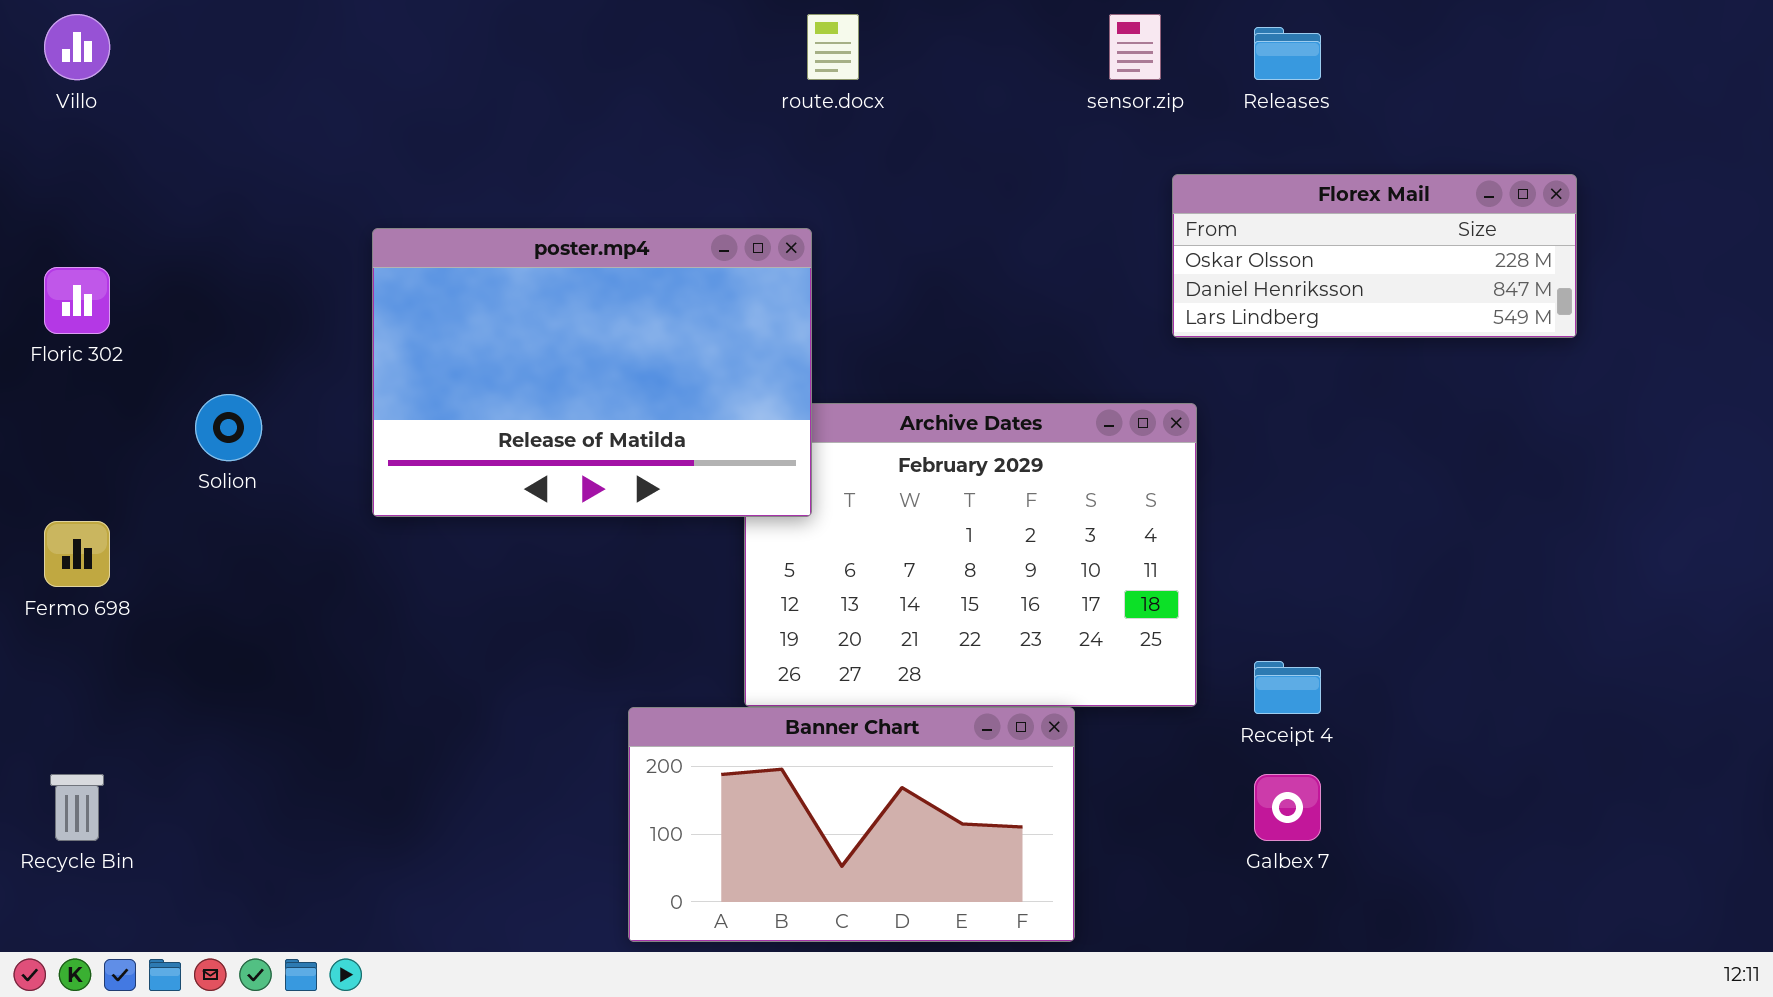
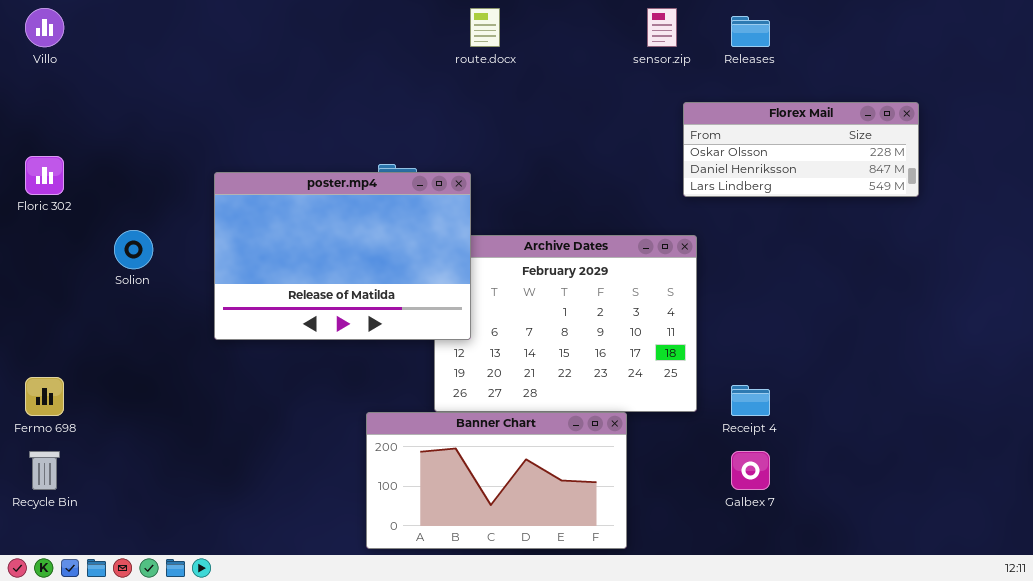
poster.mp4: [372,228,812,517] -> [214,172,471,340], moved
Fermo 698: [44,521,110,587] -> [25,377,64,416], moved

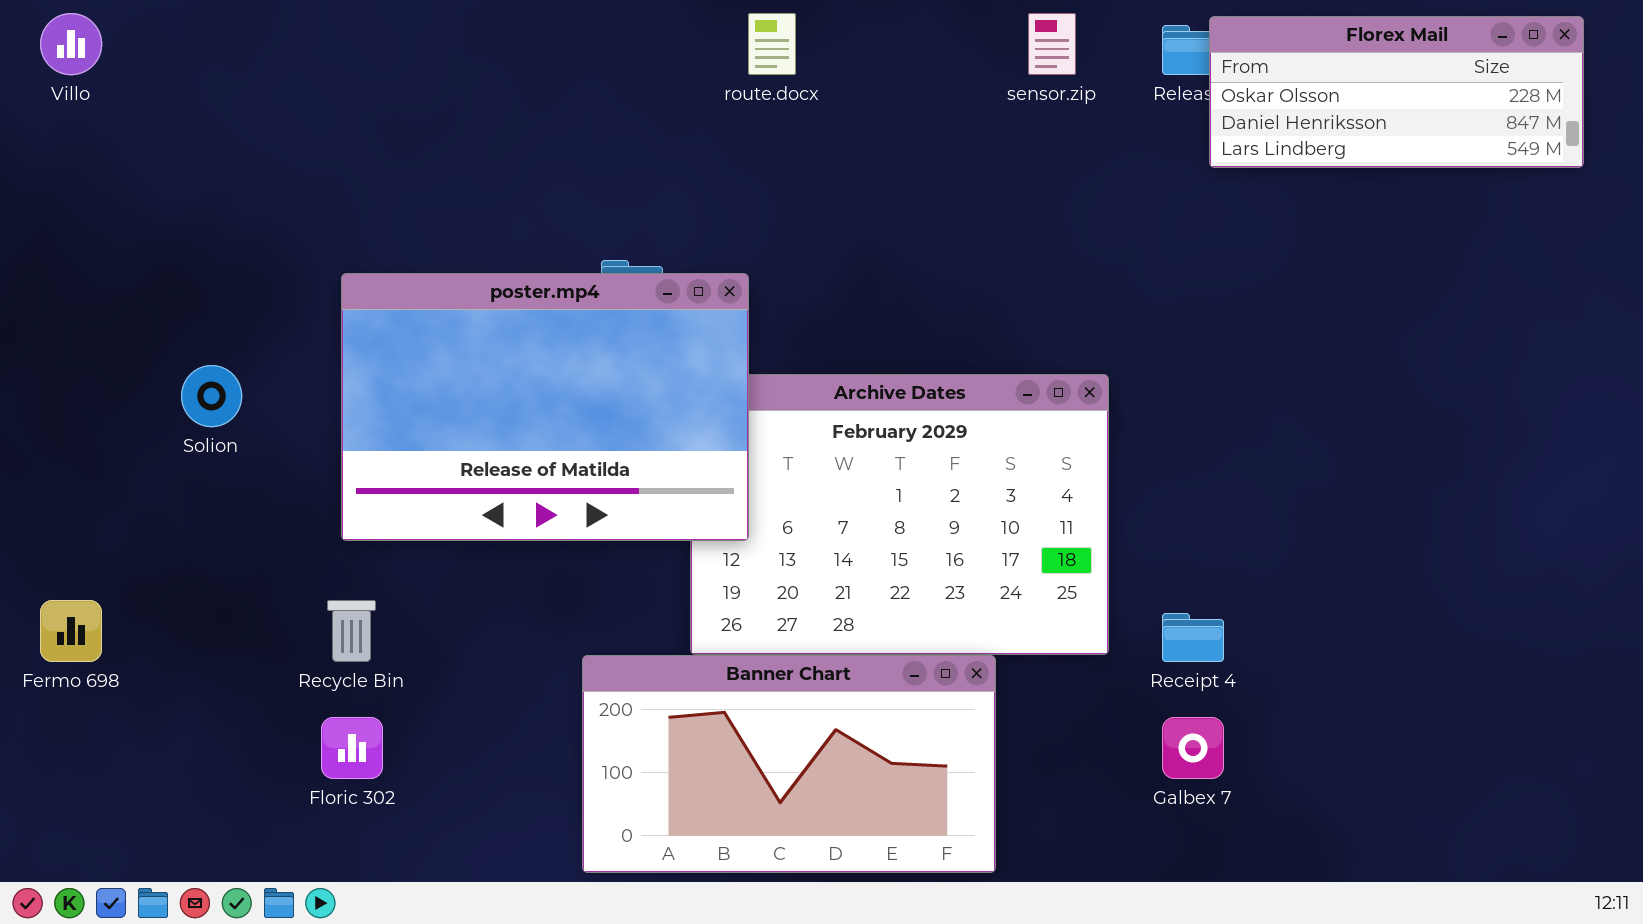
Florex Mail: [683,102,919,197] -> [1209,16,1584,168], moved
Floric 302: [25,156,64,195] -> [321,717,383,779], moved
Recycle Bin: [29,451,60,490] -> [327,600,376,662], moved

